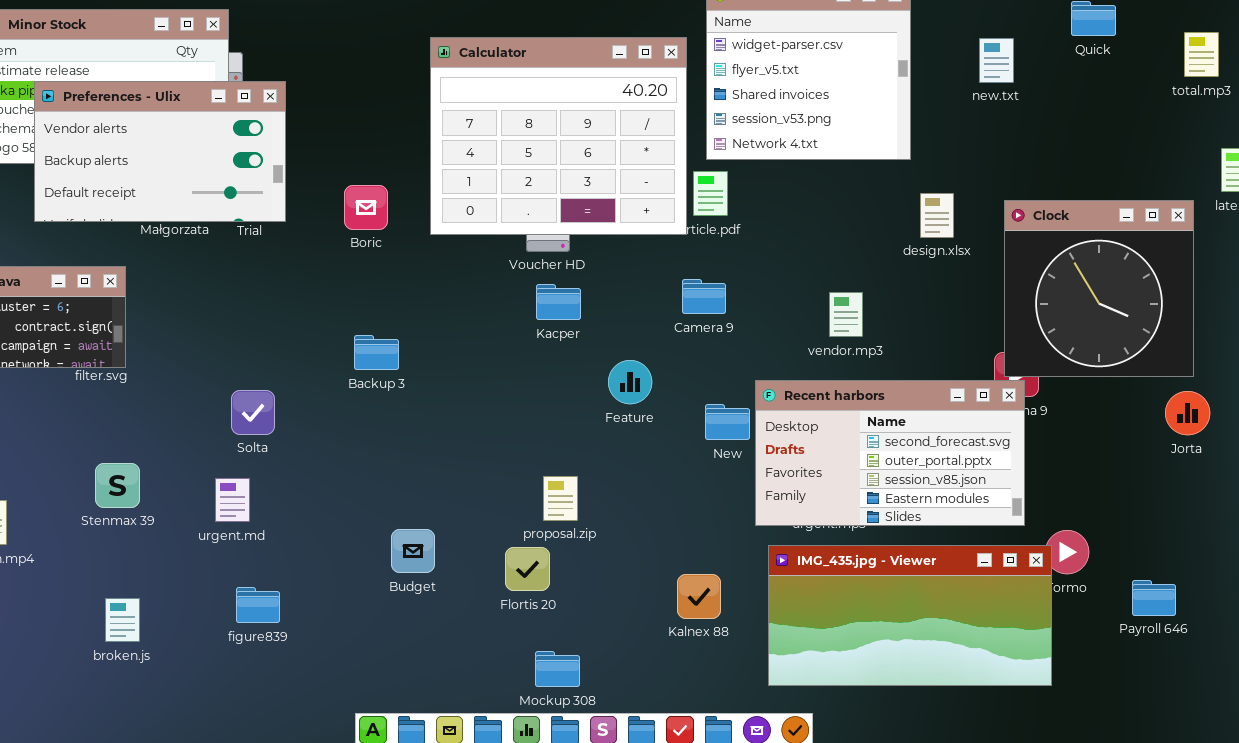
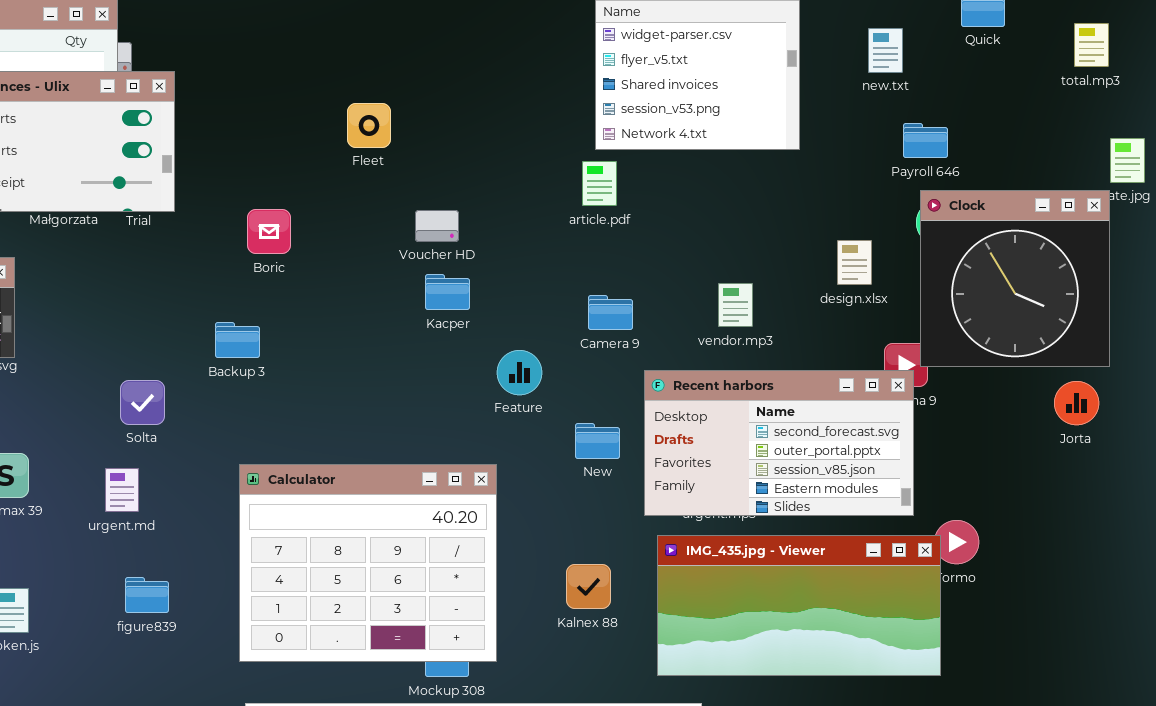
Calculator: [430,37,687,235] -> [239,464,497,662], moved
Boric: [344,185,388,230] -> [247,209,291,254], moved
design.xlsx: [920,193,954,238] -> [837,240,872,285], moved
Clock: [1004,200,1194,377] -> [920,190,1110,367], moved
Camera 9: [682,279,726,314] -> [588,295,633,330], moved
Backup 3: [354,335,399,370] -> [215,322,260,358], moved
New: [705,404,750,440] -> [575,423,620,459], moved
Payroll 646: [1132,580,1176,616] -> [903,123,948,158], moved

